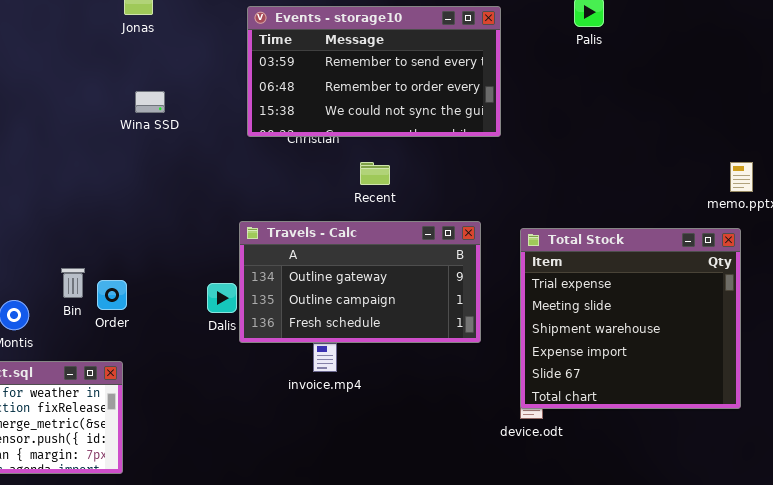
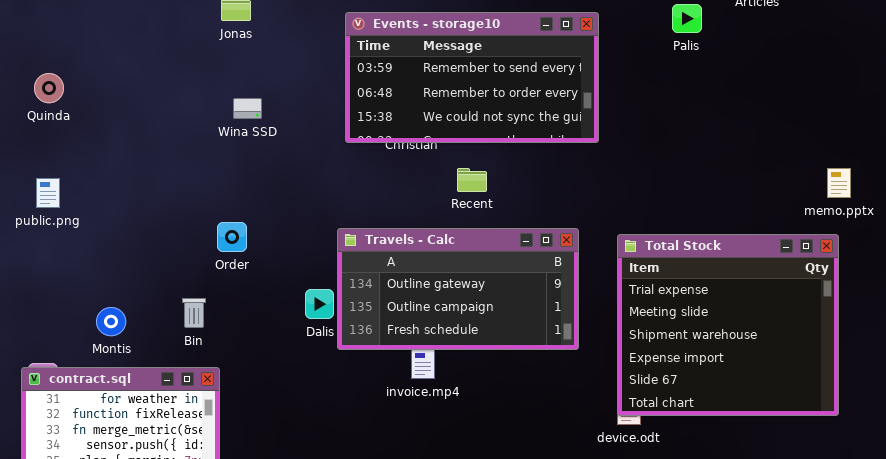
Bin: [61,268,85,298] -> [182,298,206,328], moved
Order: [97,280,127,310] -> [217,222,247,252], moved

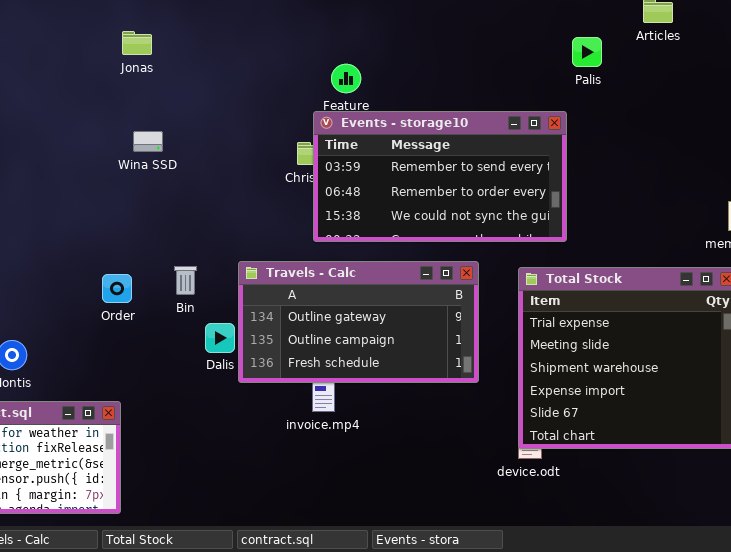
Events - storage10: [345,12,599,143] -> [313,111,567,242], moved
Order: [217,222,247,252] -> [102,274,132,303], moved
Bin: [182,298,206,328] -> [174,266,197,295], moved

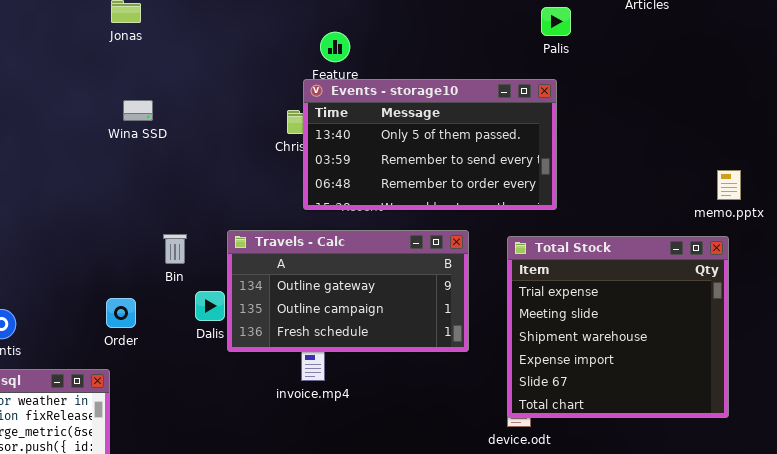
Palis: [572,37,602,67] -> [541,7,571,36], moved
Events - storage10: [313,111,567,242] -> [303,79,557,210], scrolled up 1 row
Order: [102,274,132,303] -> [106,298,136,328], moved

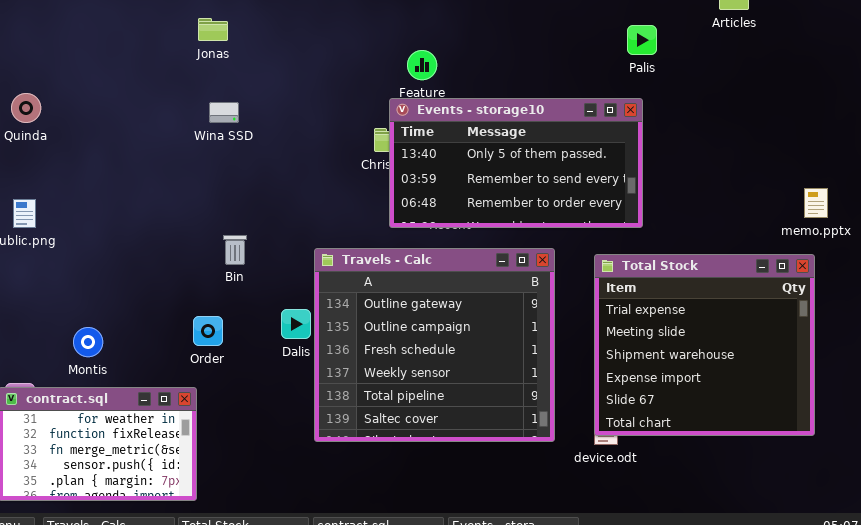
Wina SSD: [123,100,153,121] -> [209,102,239,123], moved
Travels - Calc: [227,230,469,352] -> [314,248,555,442], resized
Bin: [163,234,187,264] -> [223,235,247,265], moved

